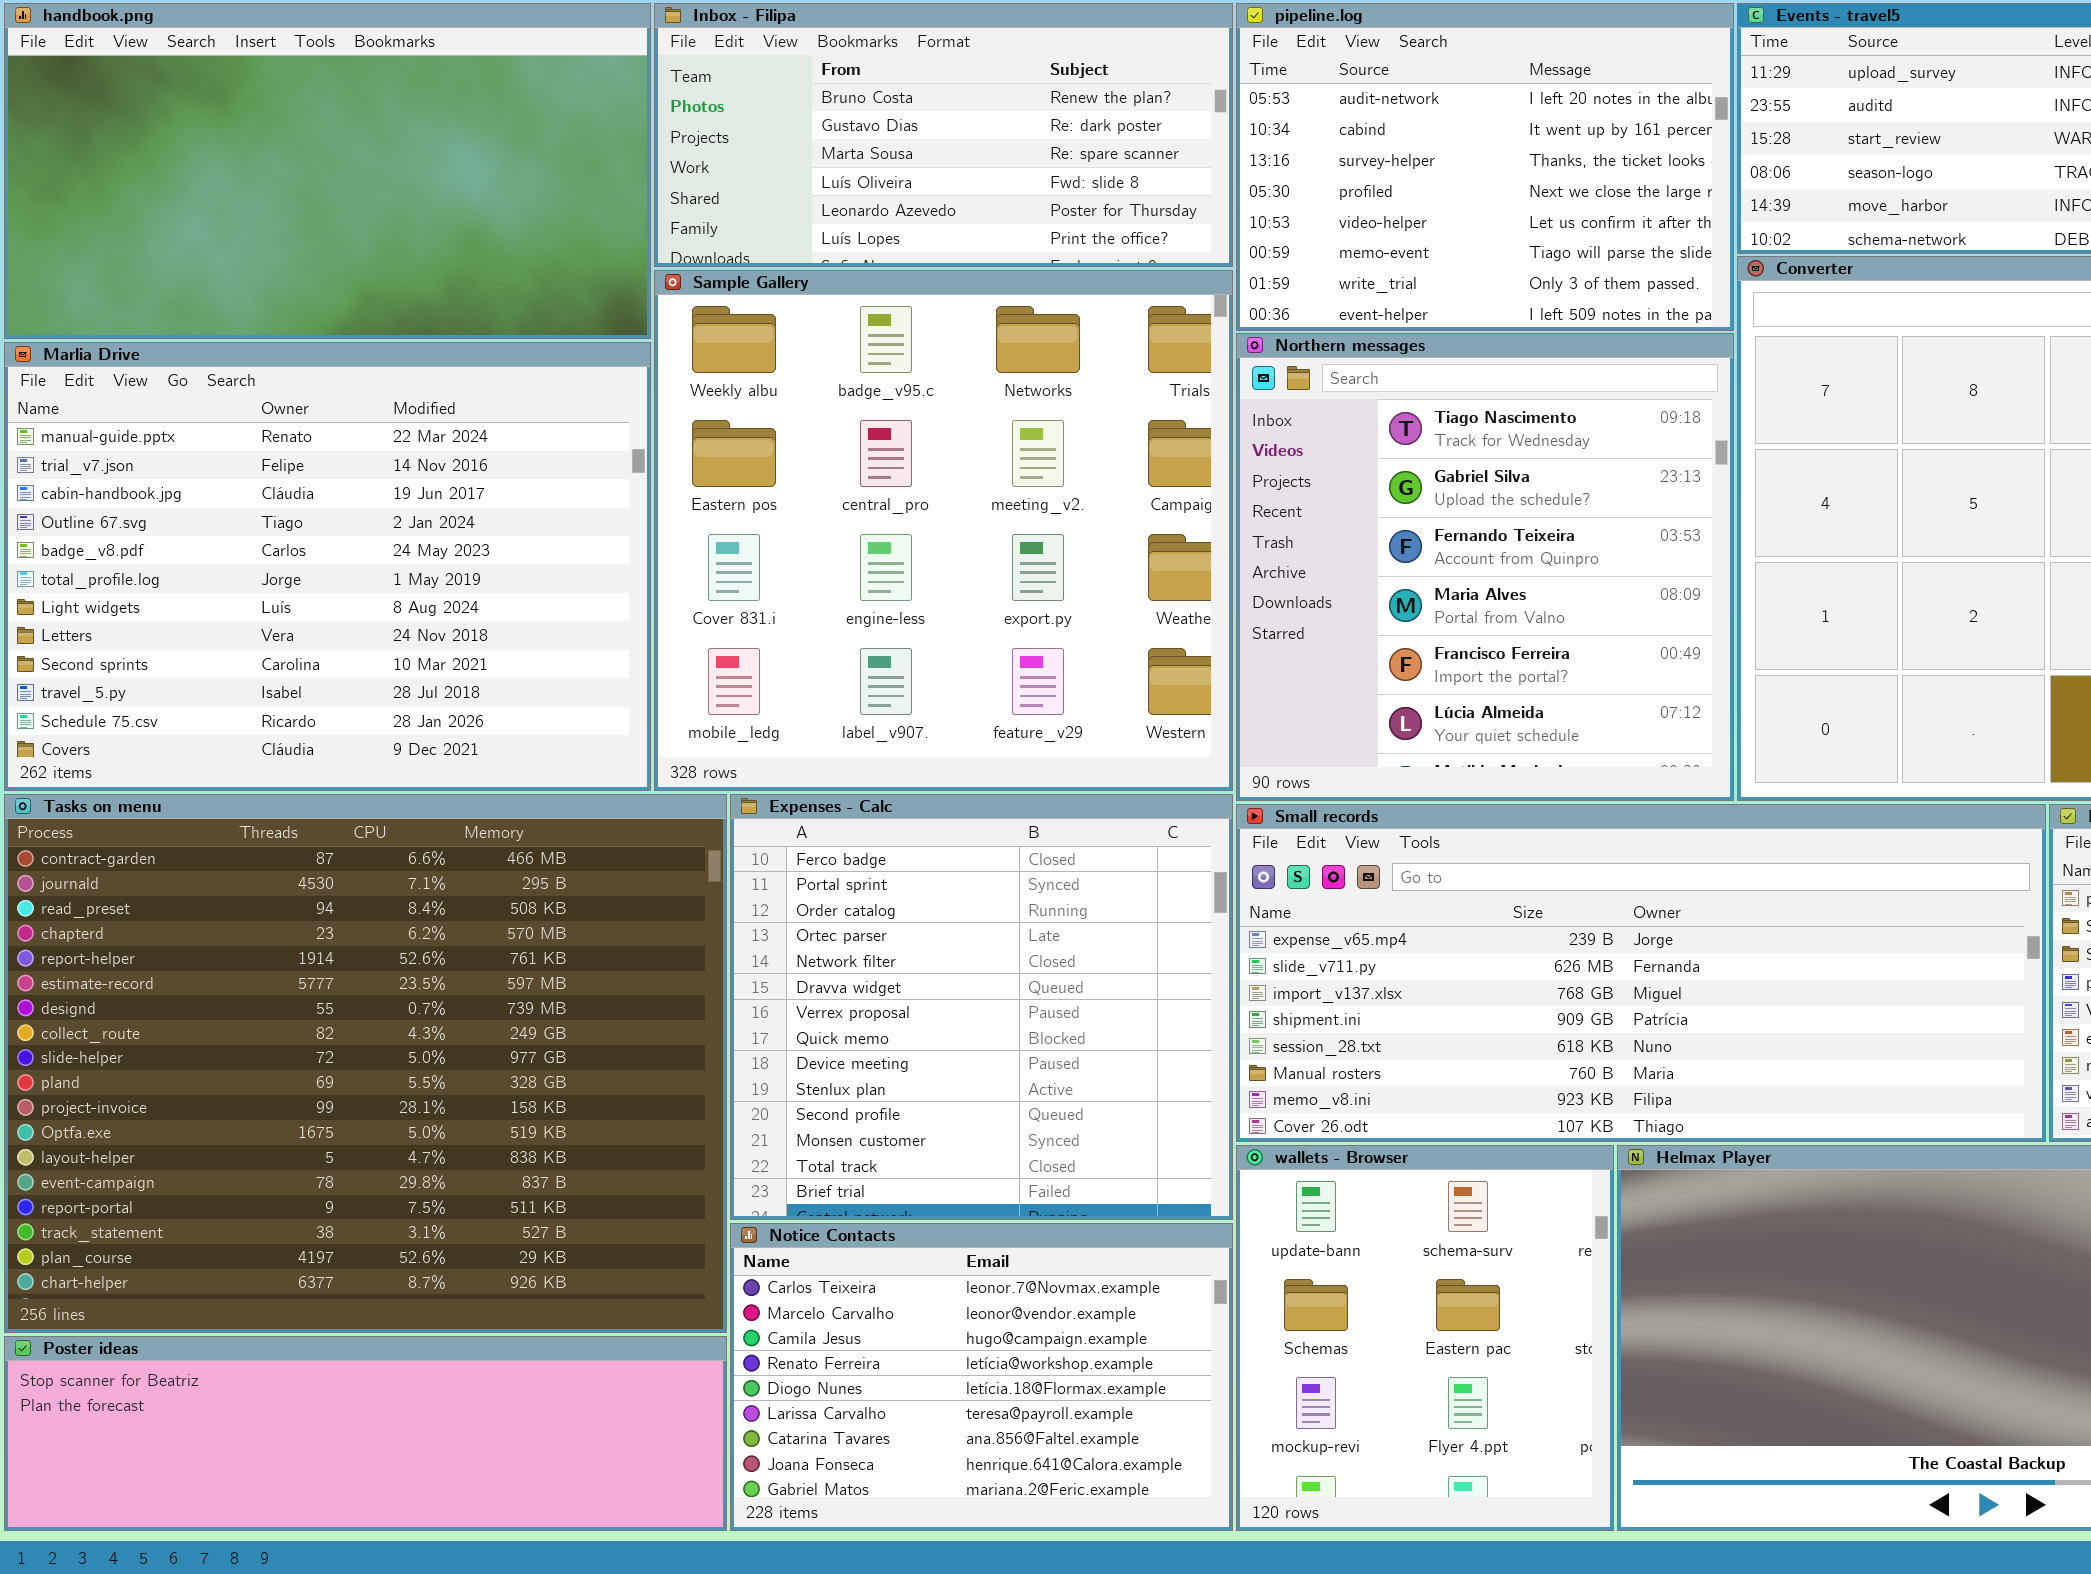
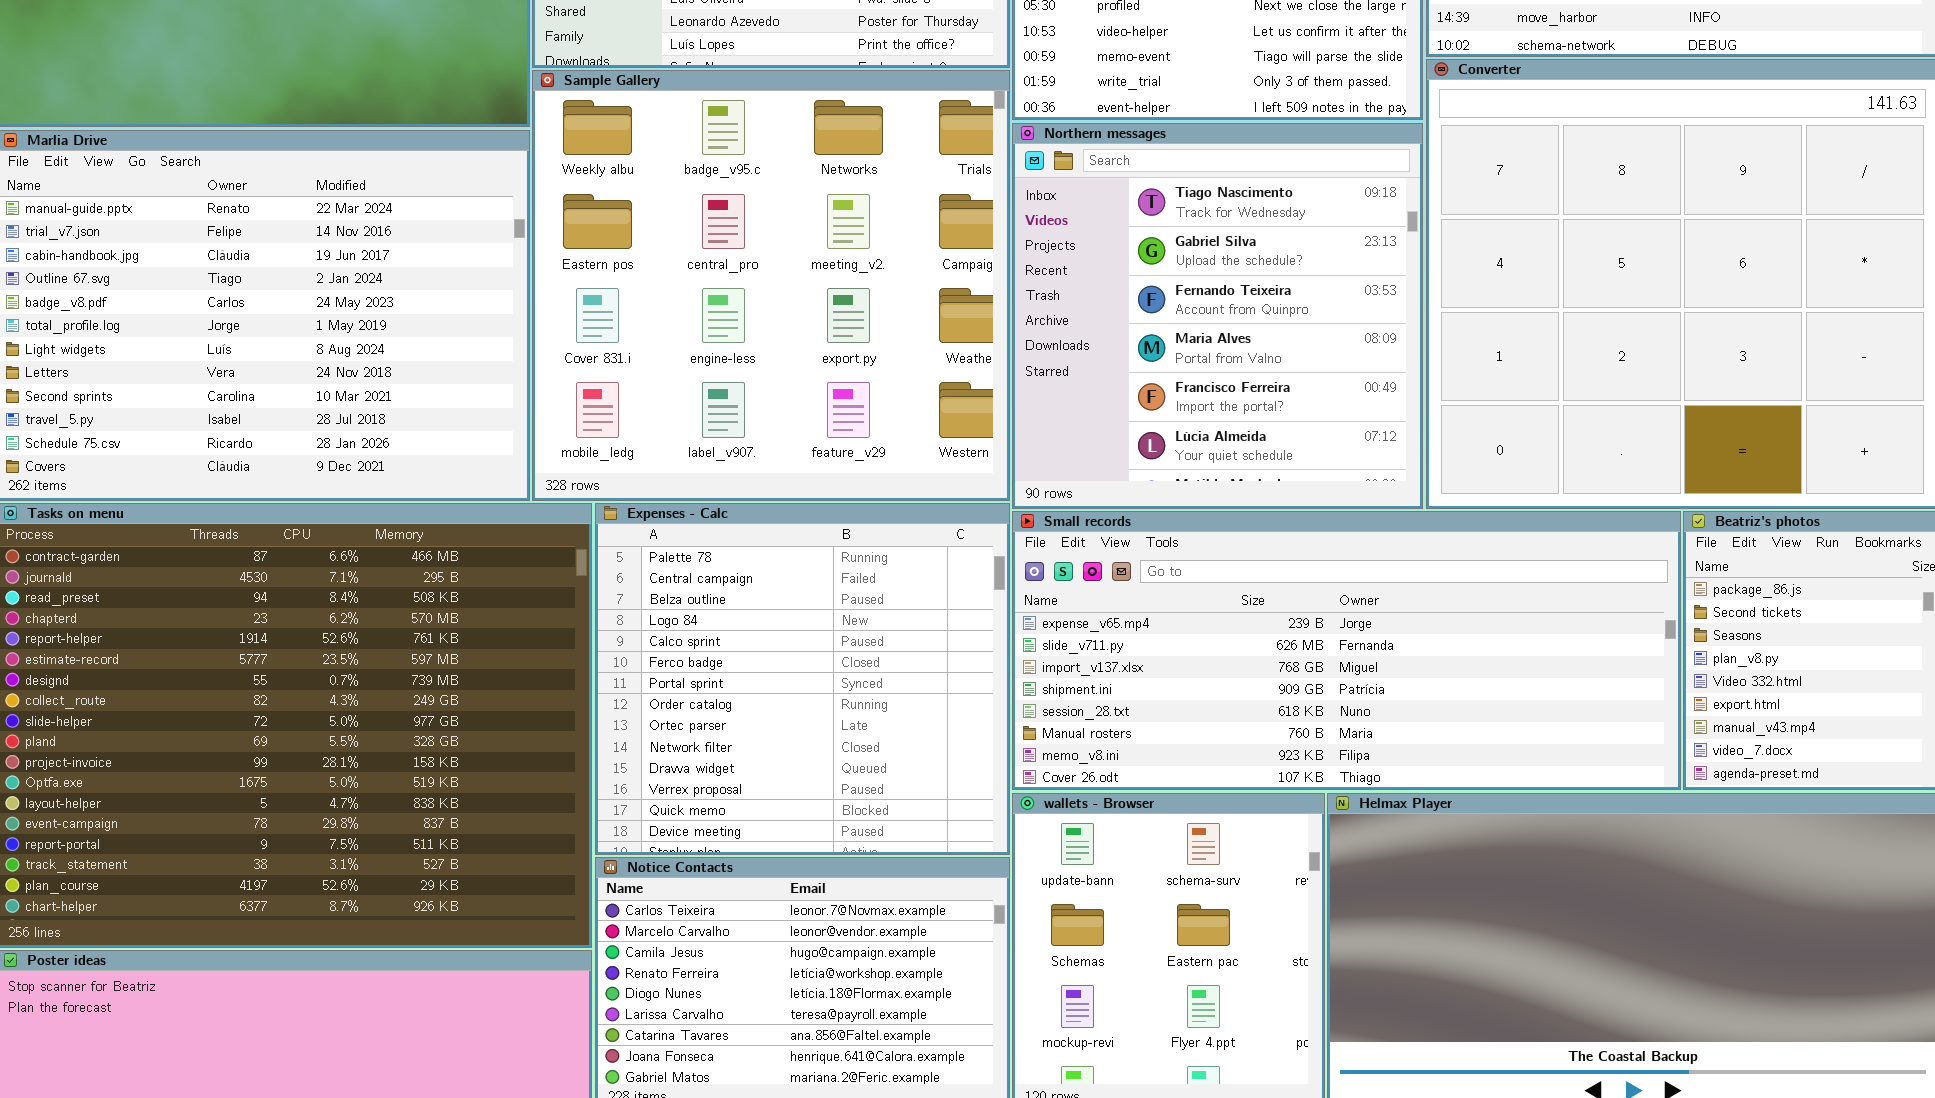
Expenses - Calc: [730,794,1233,1220] -> [595,503,1010,855], scrolled up 5 rows

